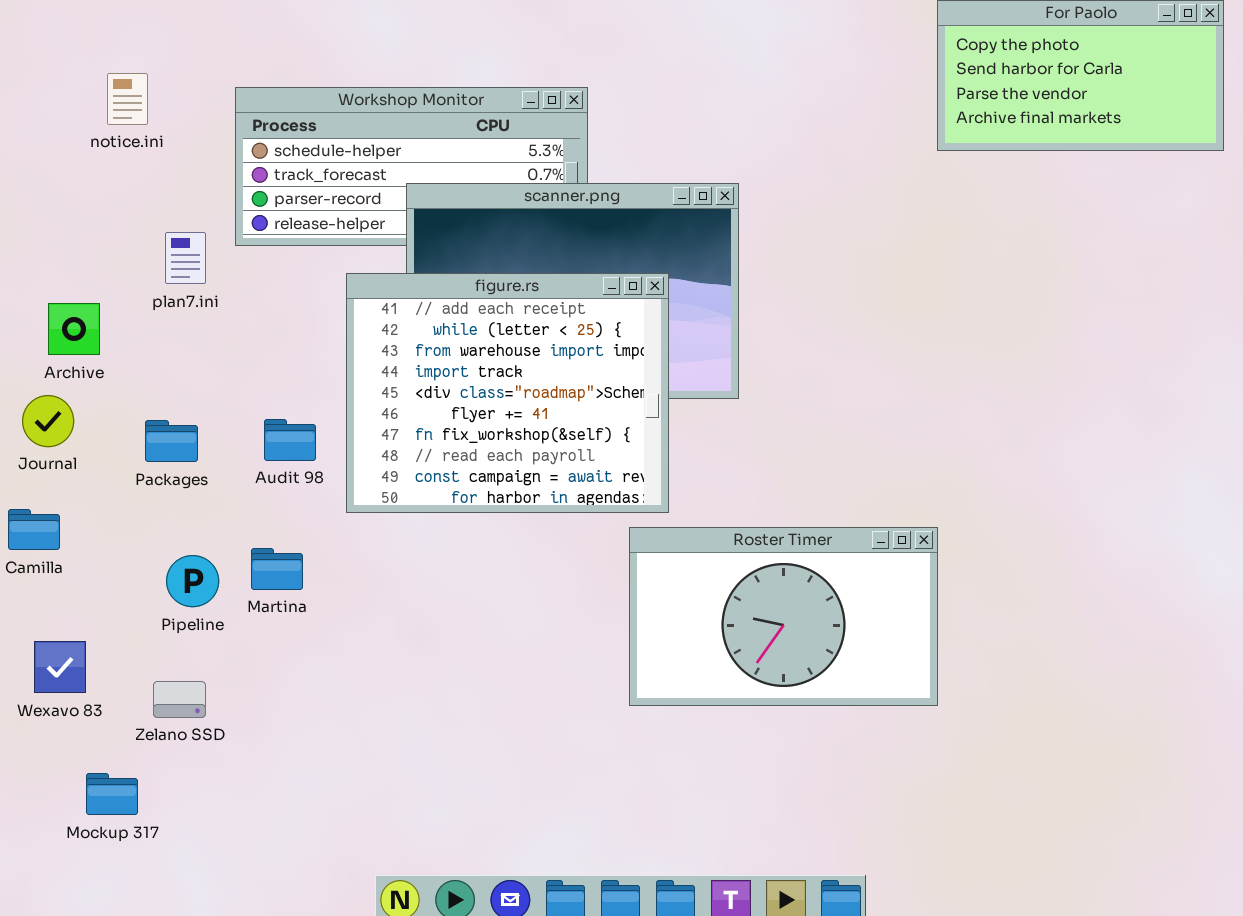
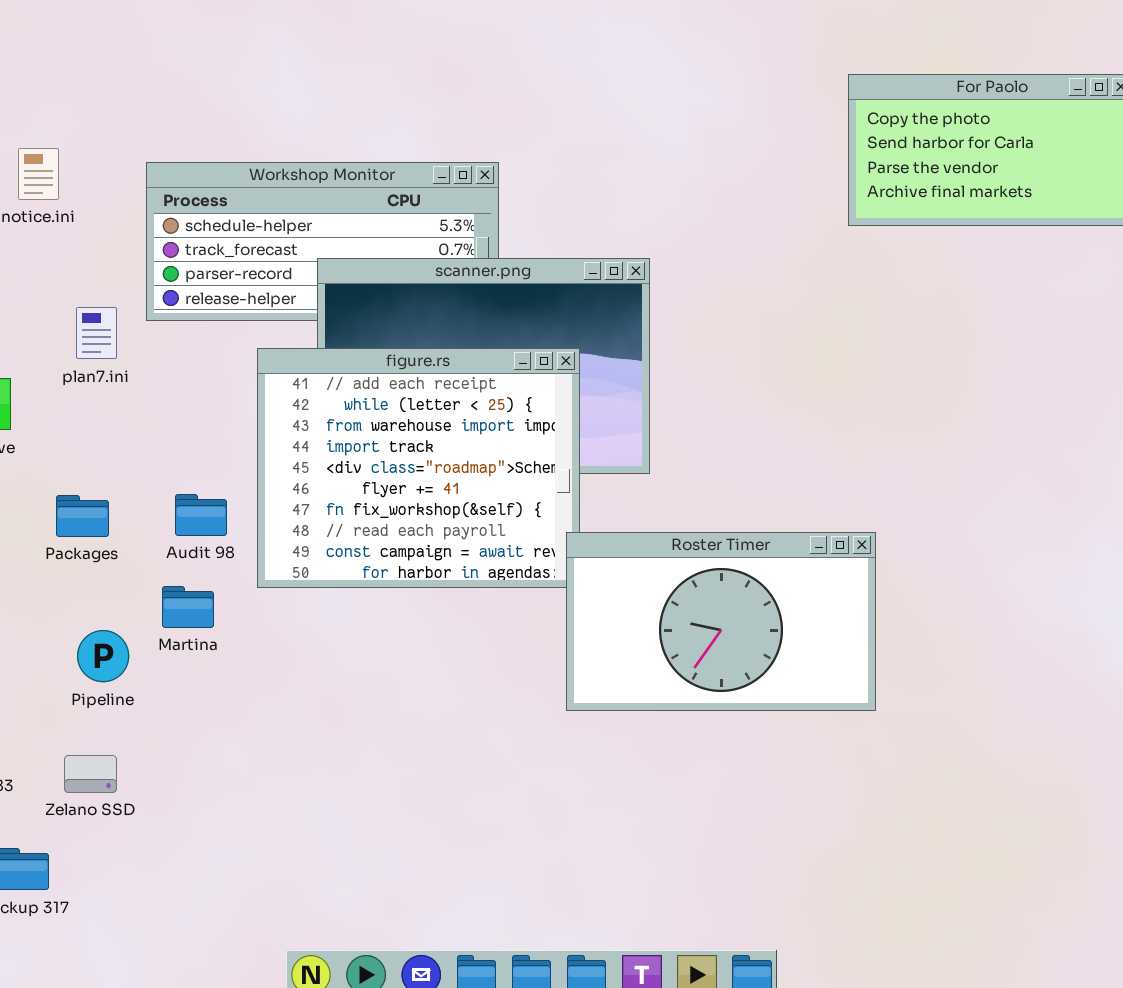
Roster Timer: [629,527,938,706] -> [566,532,876,711], moved
Martina: [251,548,303,590] -> [162,586,214,628], moved

